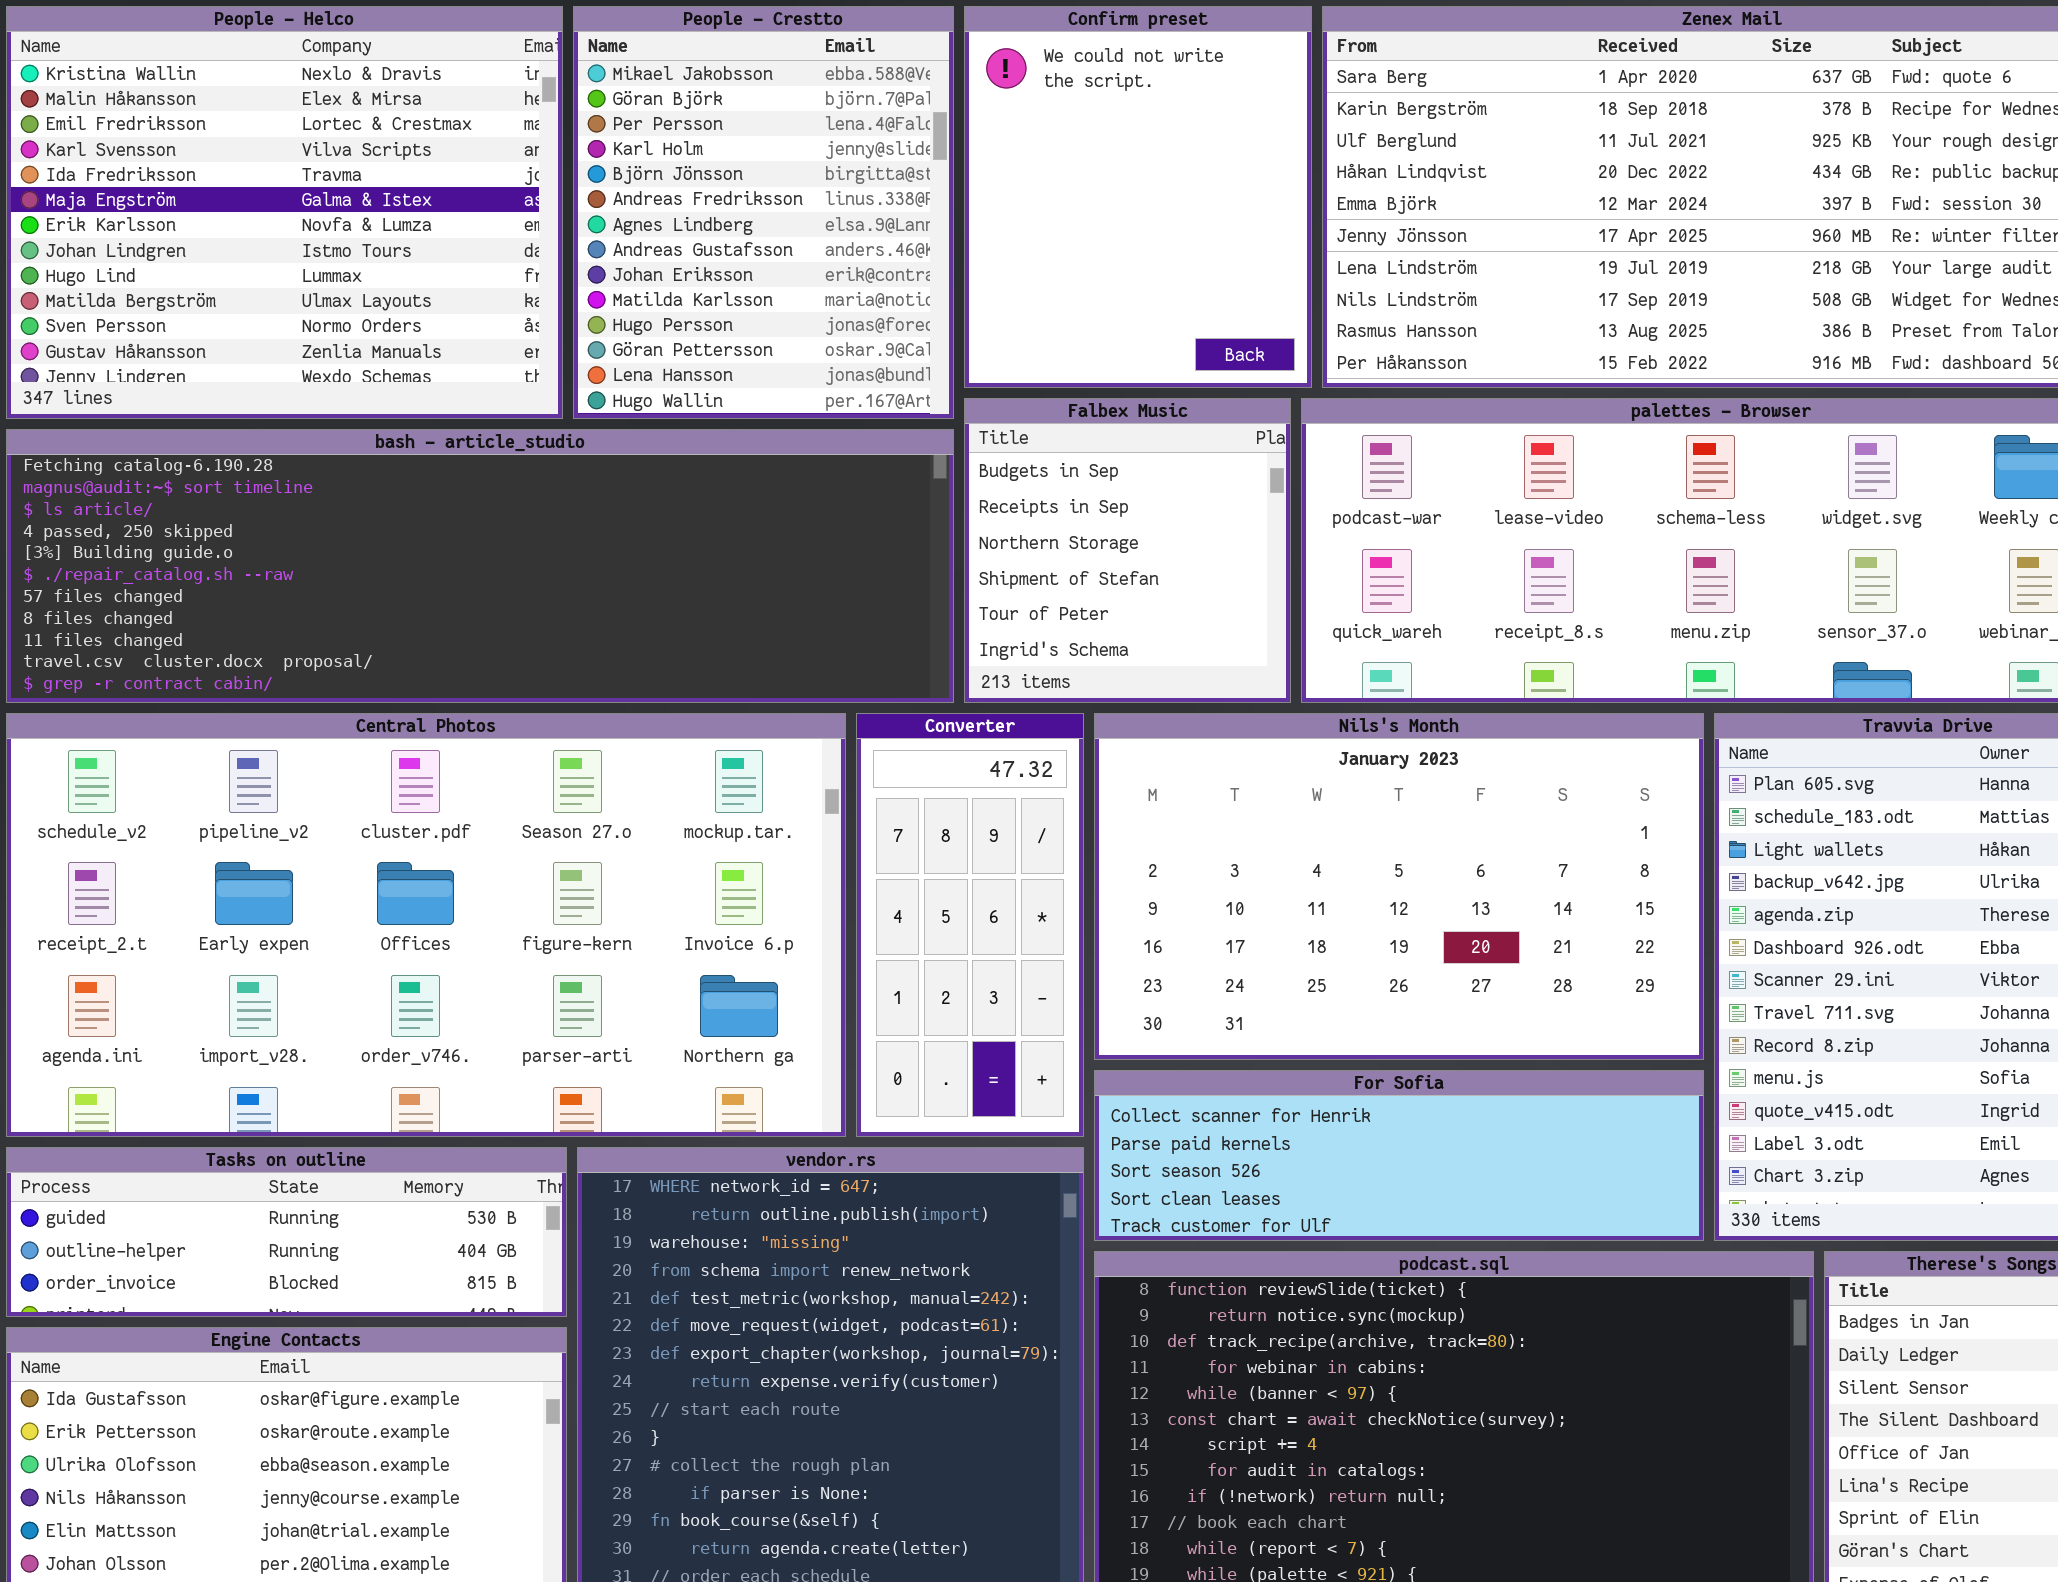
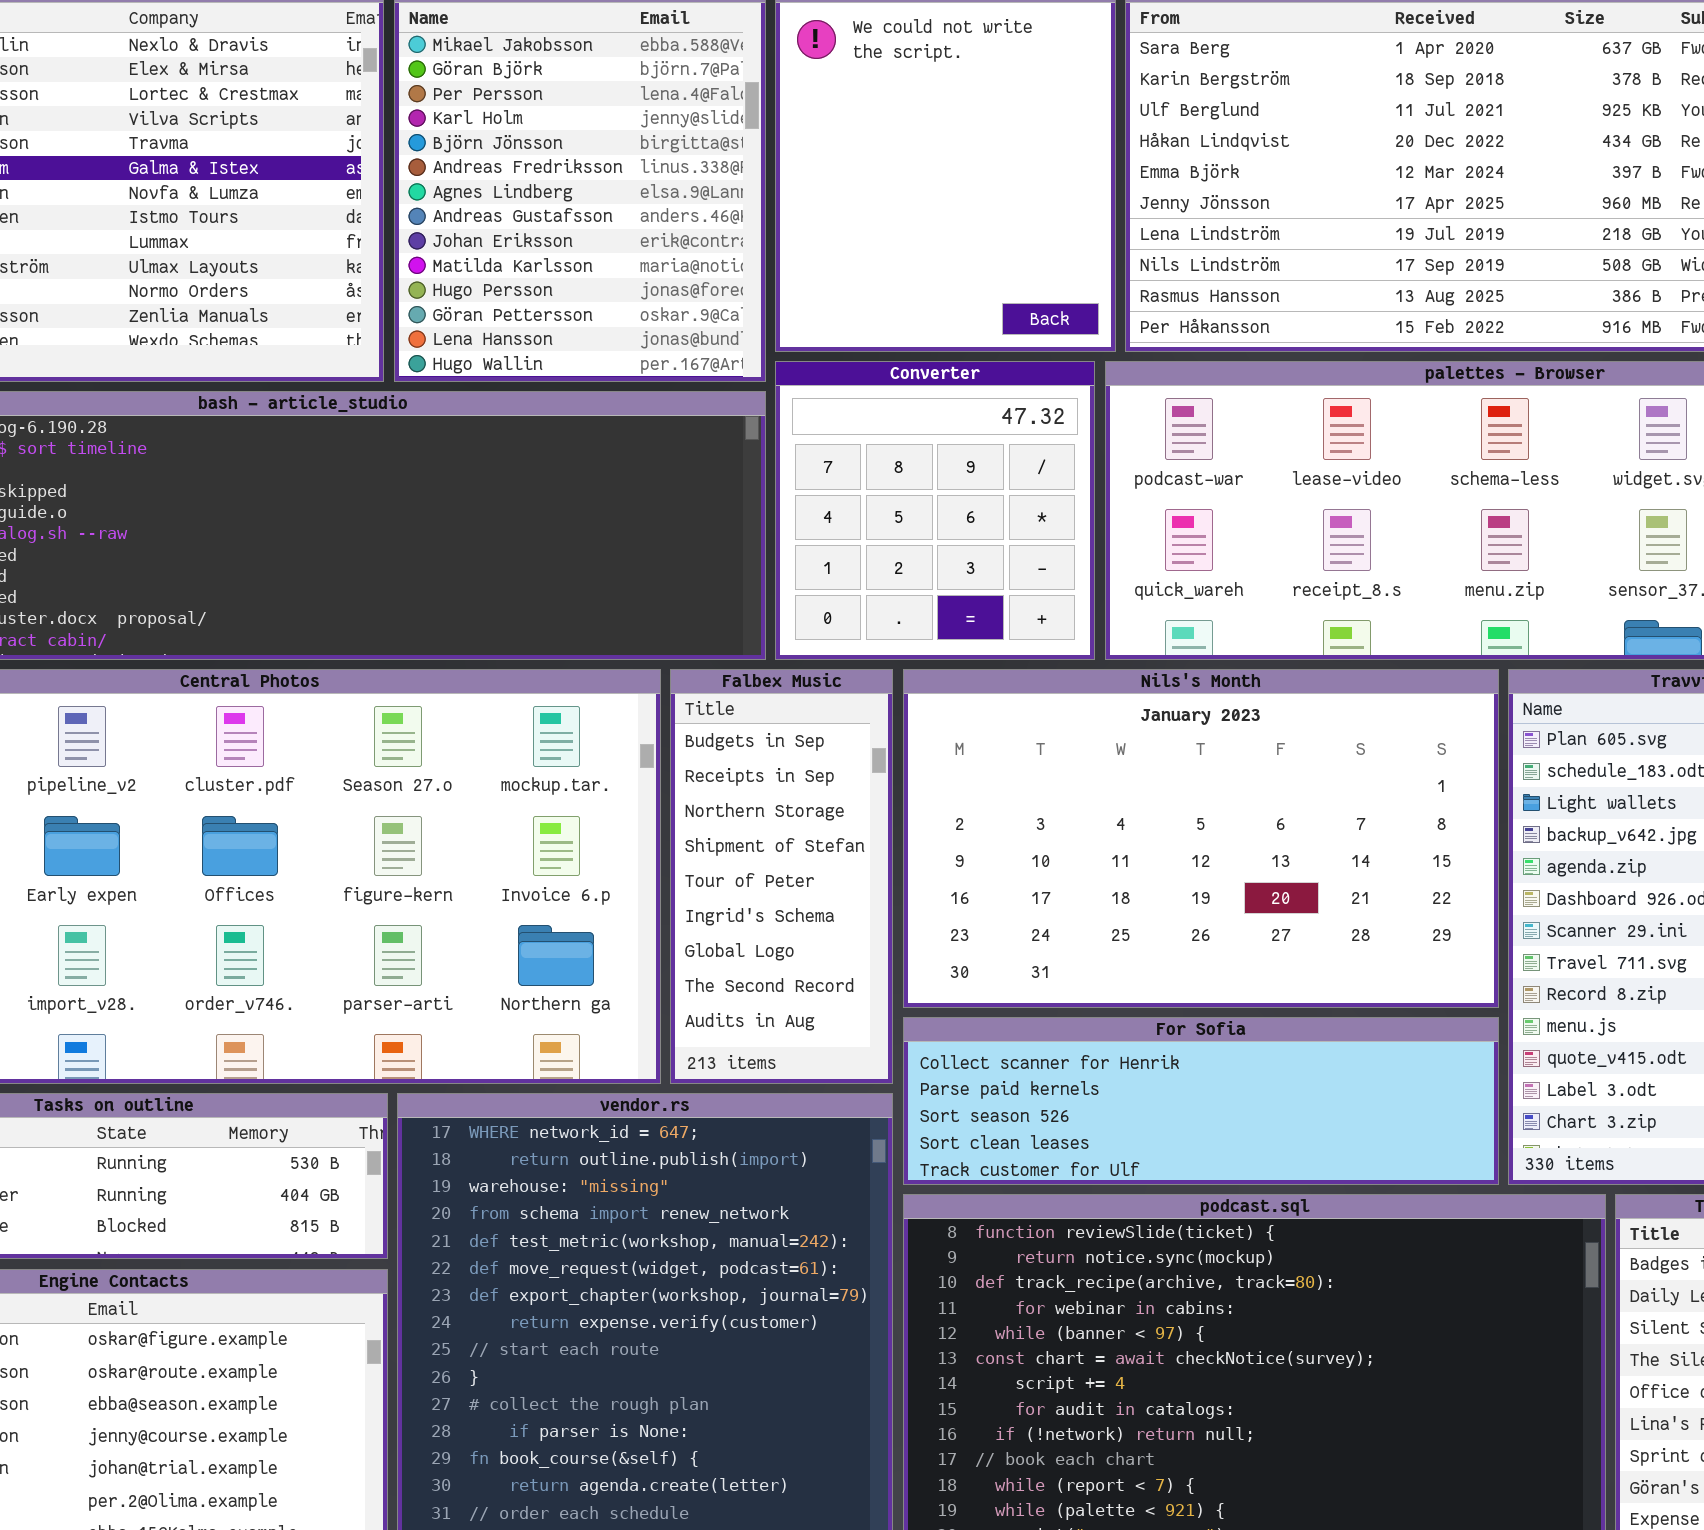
Falbex Music: [964,398,1291,703] -> [670,669,893,1084], moved, resized
Converter: [856,713,1084,1137] -> [775,361,1095,660], moved, resized

